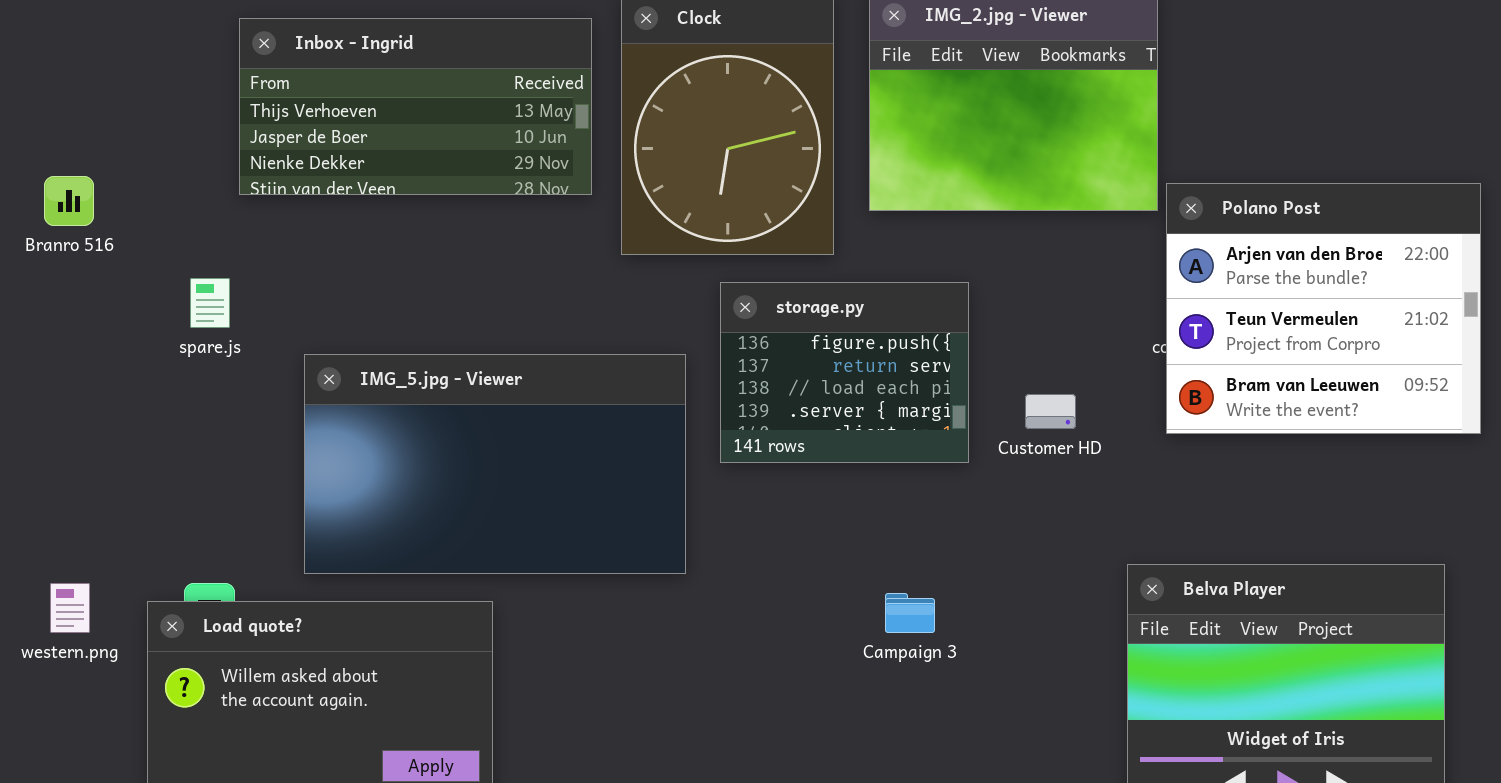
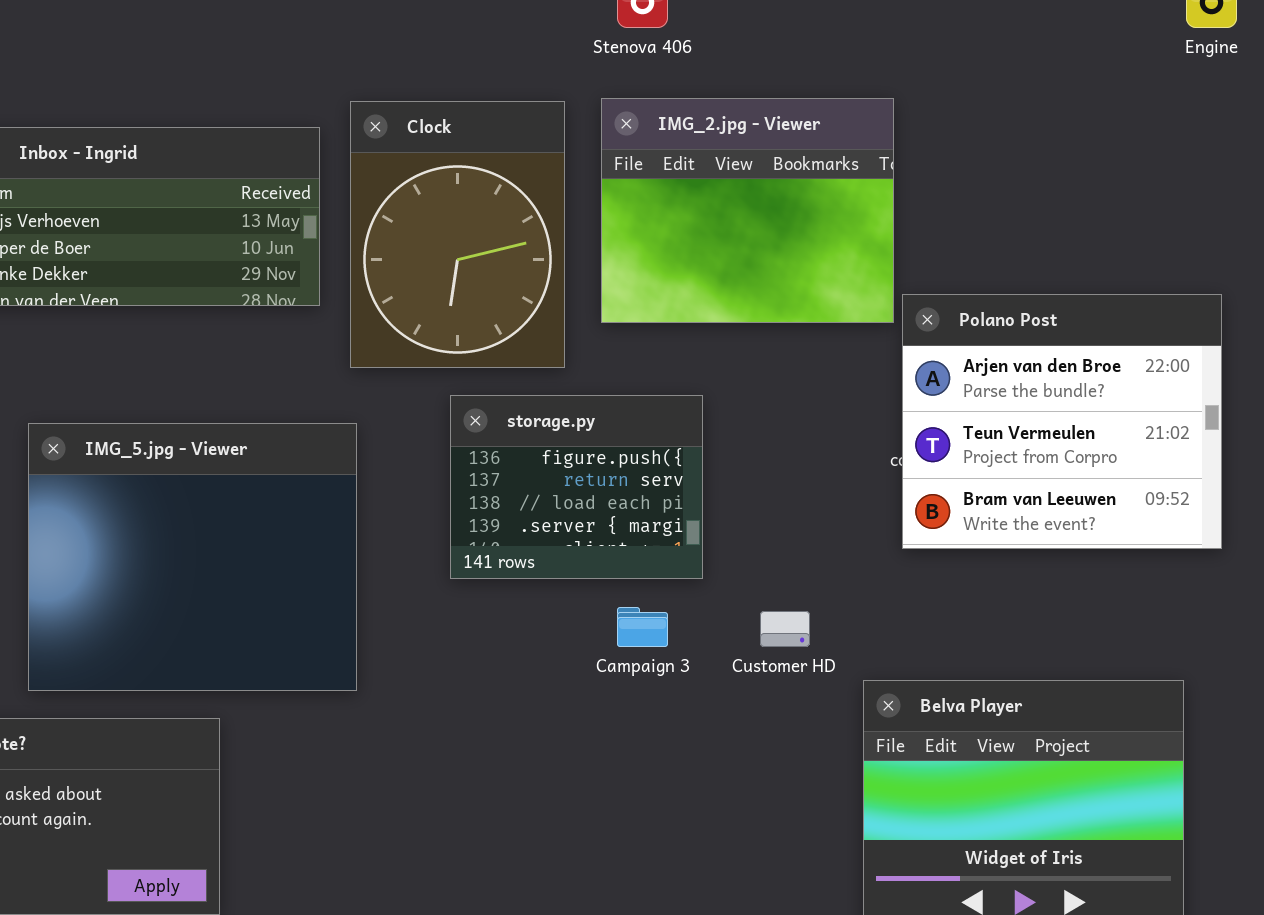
IMG_5.jpg - Viewer: [304,354,686,574] -> [28,423,357,691], resized
Customer HD: [1025,394,1076,429] -> [760,611,810,647], moved
Campaign 3: [885,593,935,633] -> [617,607,668,647], moved

